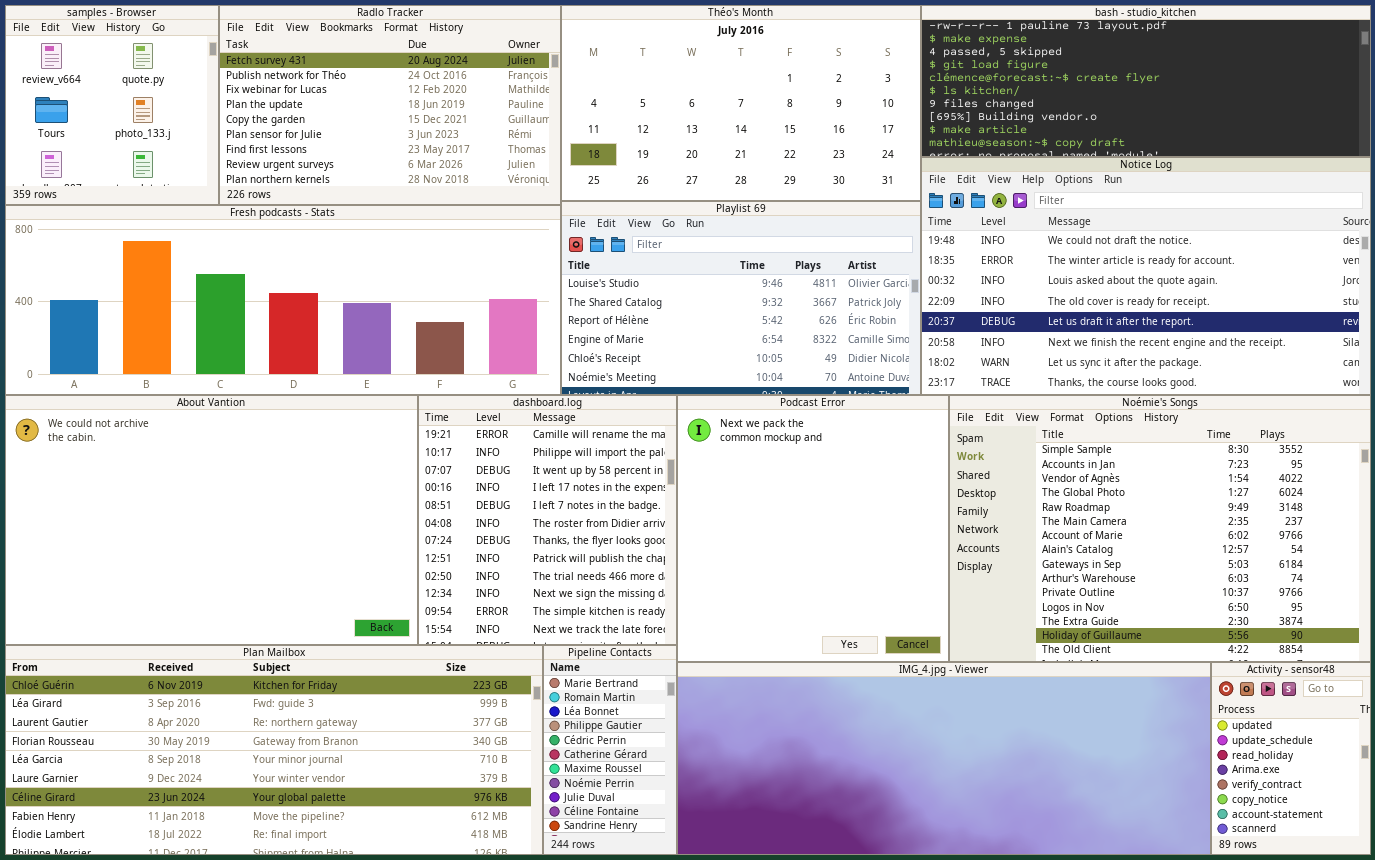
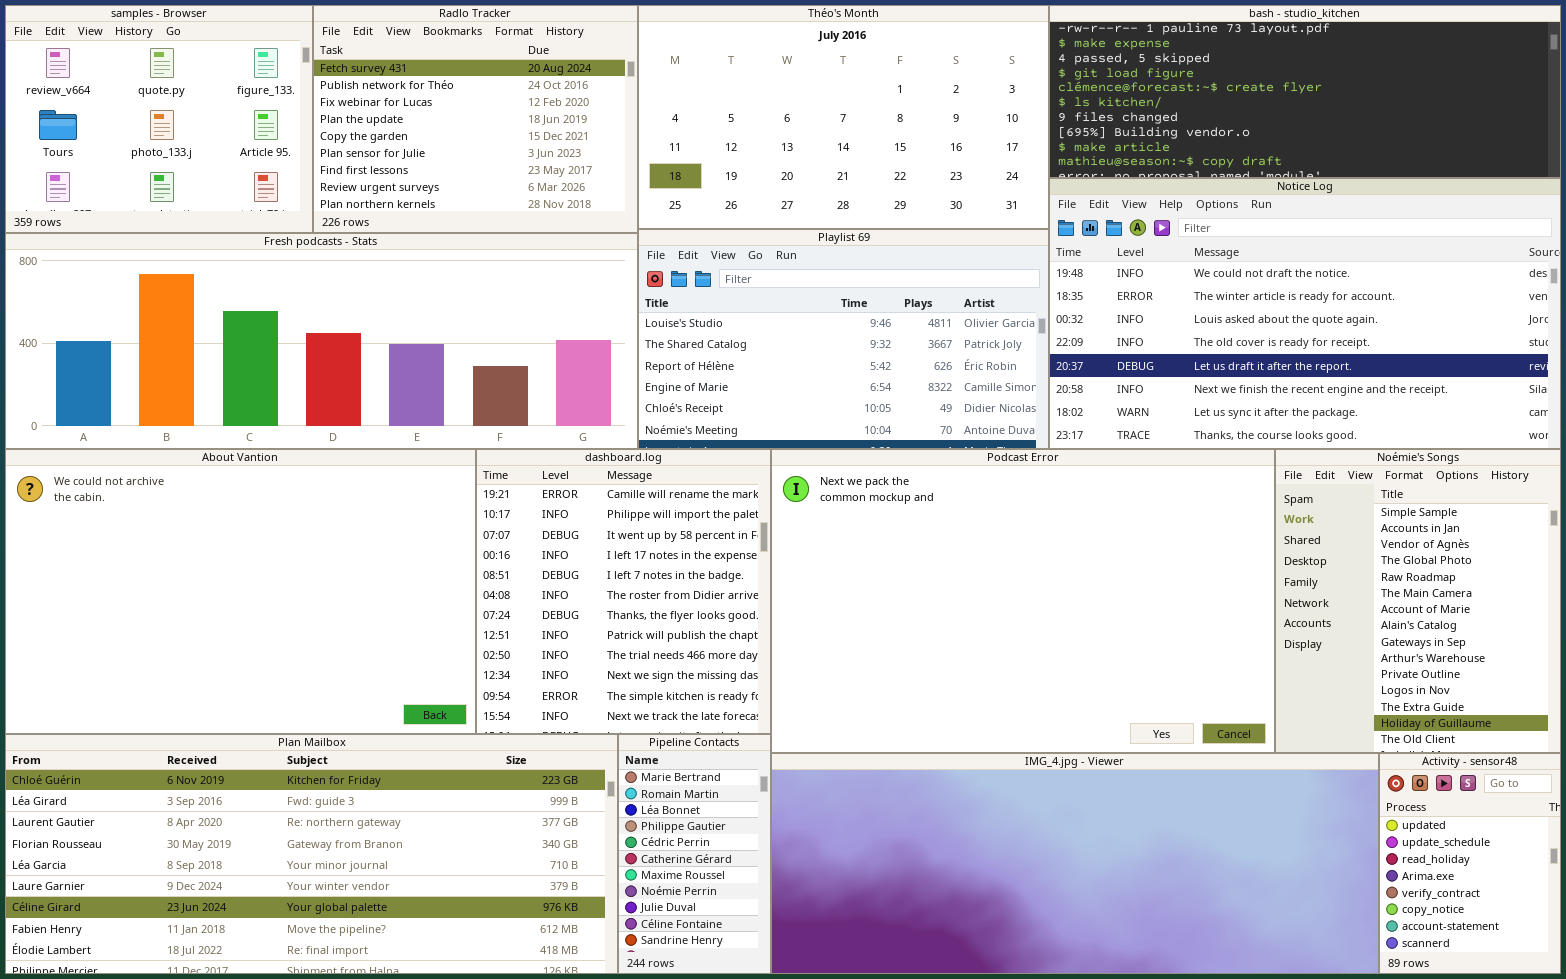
samples - Browser: [5,5,219,205] -> [5,5,313,233], resized
Radlo Tracker: [219,5,561,205] -> [313,5,638,233], resized
Podcast Error: [677,395,949,662] -> [771,449,1275,753], resized
Noémie's Songs: [949,395,1371,662] -> [1275,449,1561,753], resized

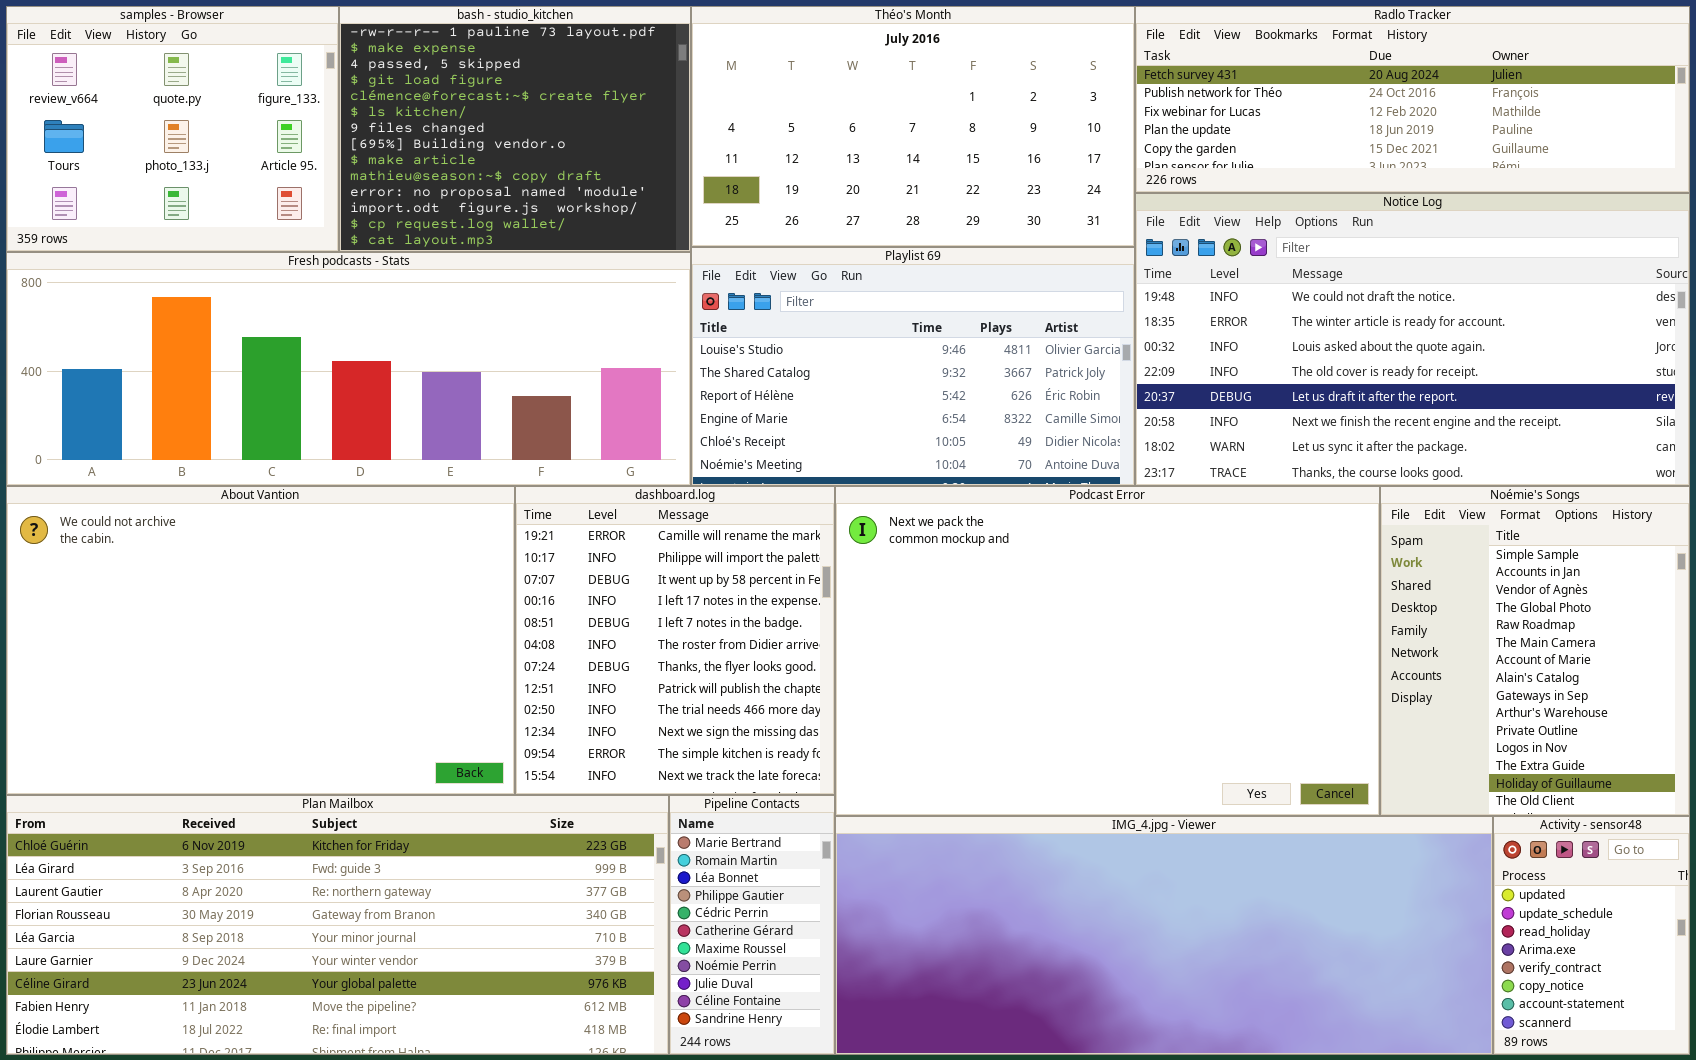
Radlo Tracker: [313,5,638,233] -> [1135,6,1690,193], moved, resized
bash - studio_kitchen: [1049,5,1561,178] -> [339,6,691,252], moved, resized

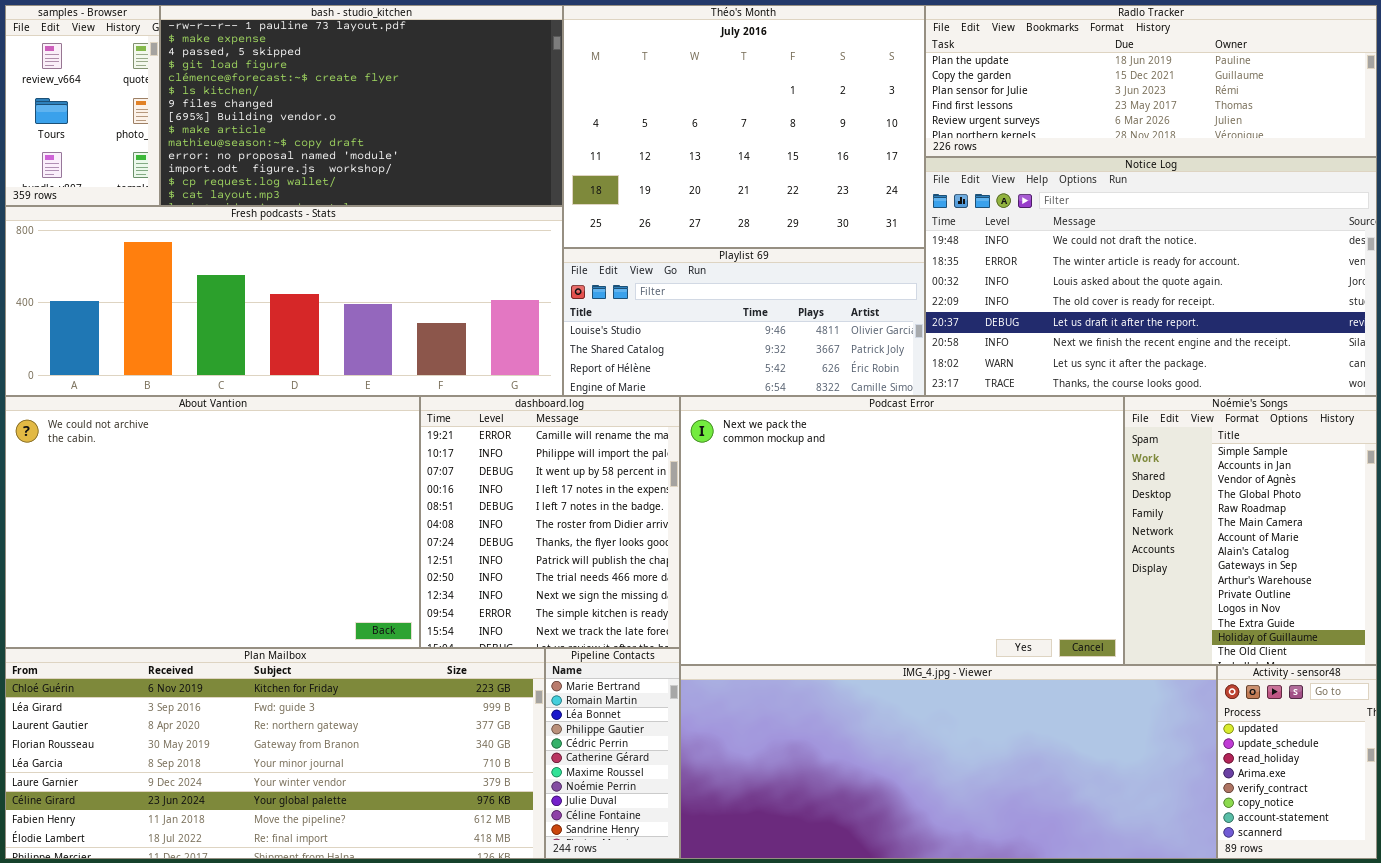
samples - Browser: [6,6,339,252] -> [5,5,160,206], resized
bash - studio_kitchen: [339,6,691,252] -> [160,5,563,206], resized
Théo's Month: [691,6,1135,247] -> [563,5,925,248], resized
Radlo Tracker: [1135,6,1690,193] -> [925,5,1377,157], scrolled down 3 rows
Playlist 69: [691,247,1135,486] -> [563,248,925,396], resized

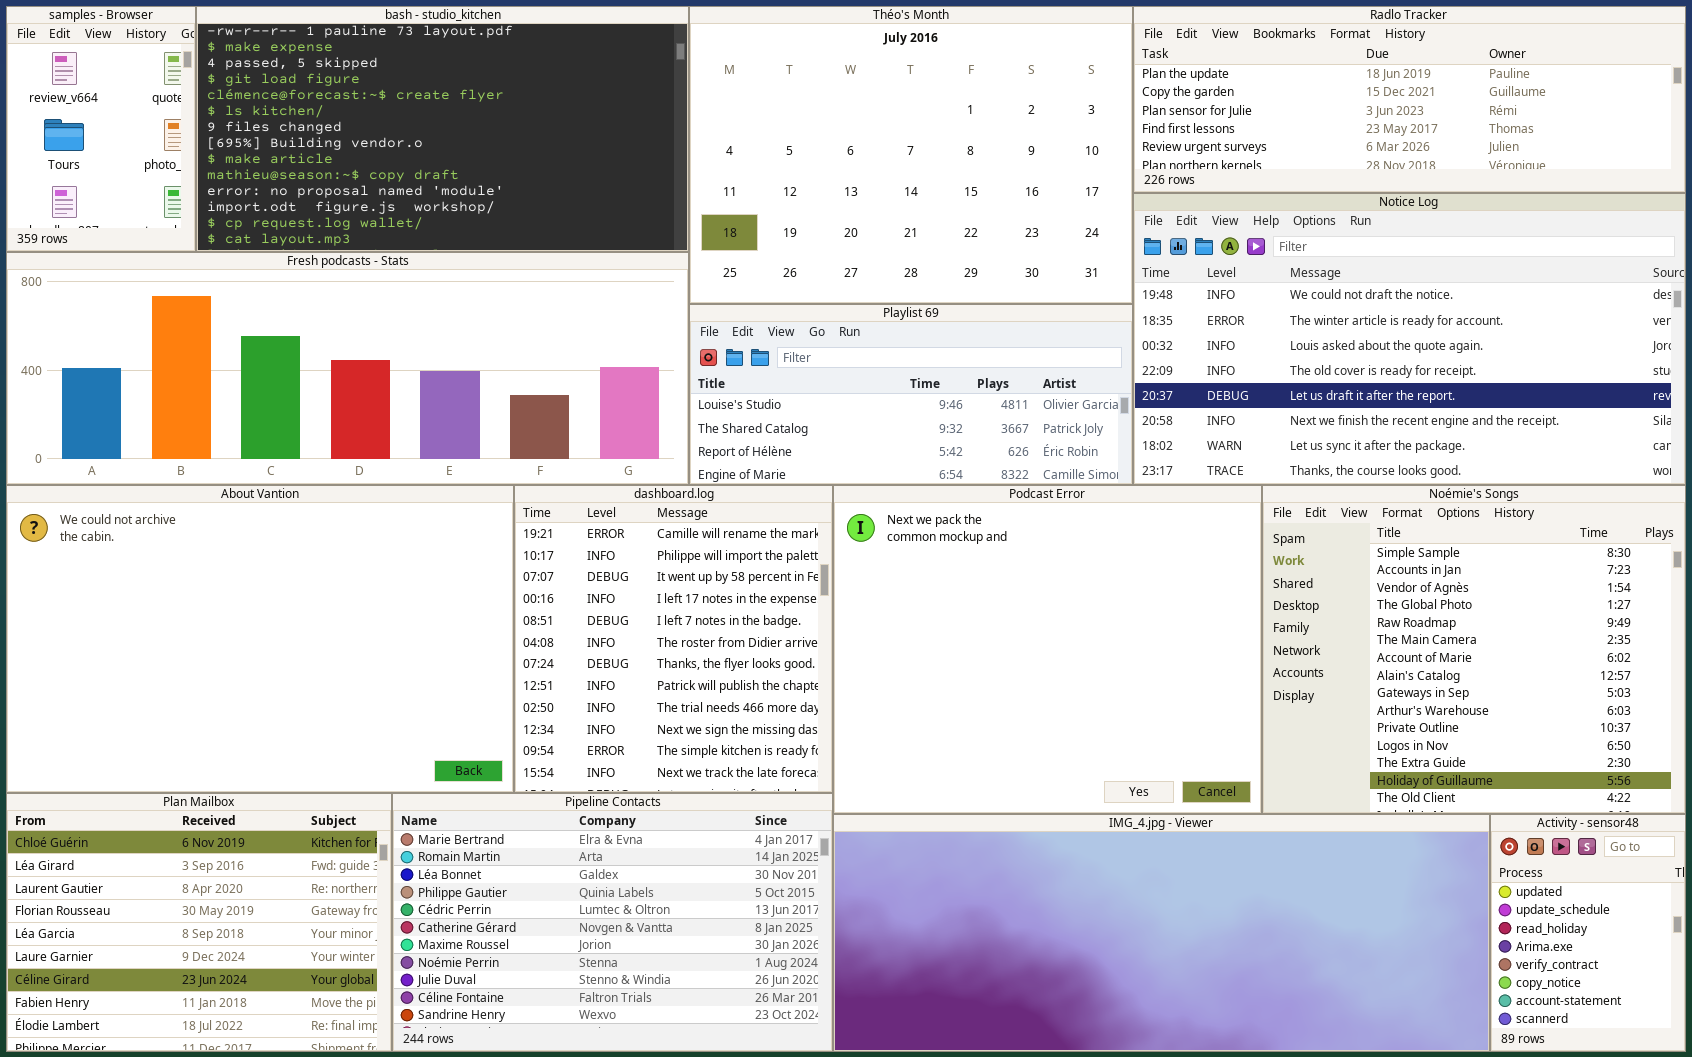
Podcast Error: [680,396,1124,665] -> [833,485,1262,814], resized
Noémie's Songs: [1124,396,1377,665] -> [1262,485,1686,814], resized
Plan Mailbox: [5,648,545,859] -> [6,793,392,1052], resized
Pipeline Contacts: [545,648,680,859] -> [392,793,833,1052], resized

